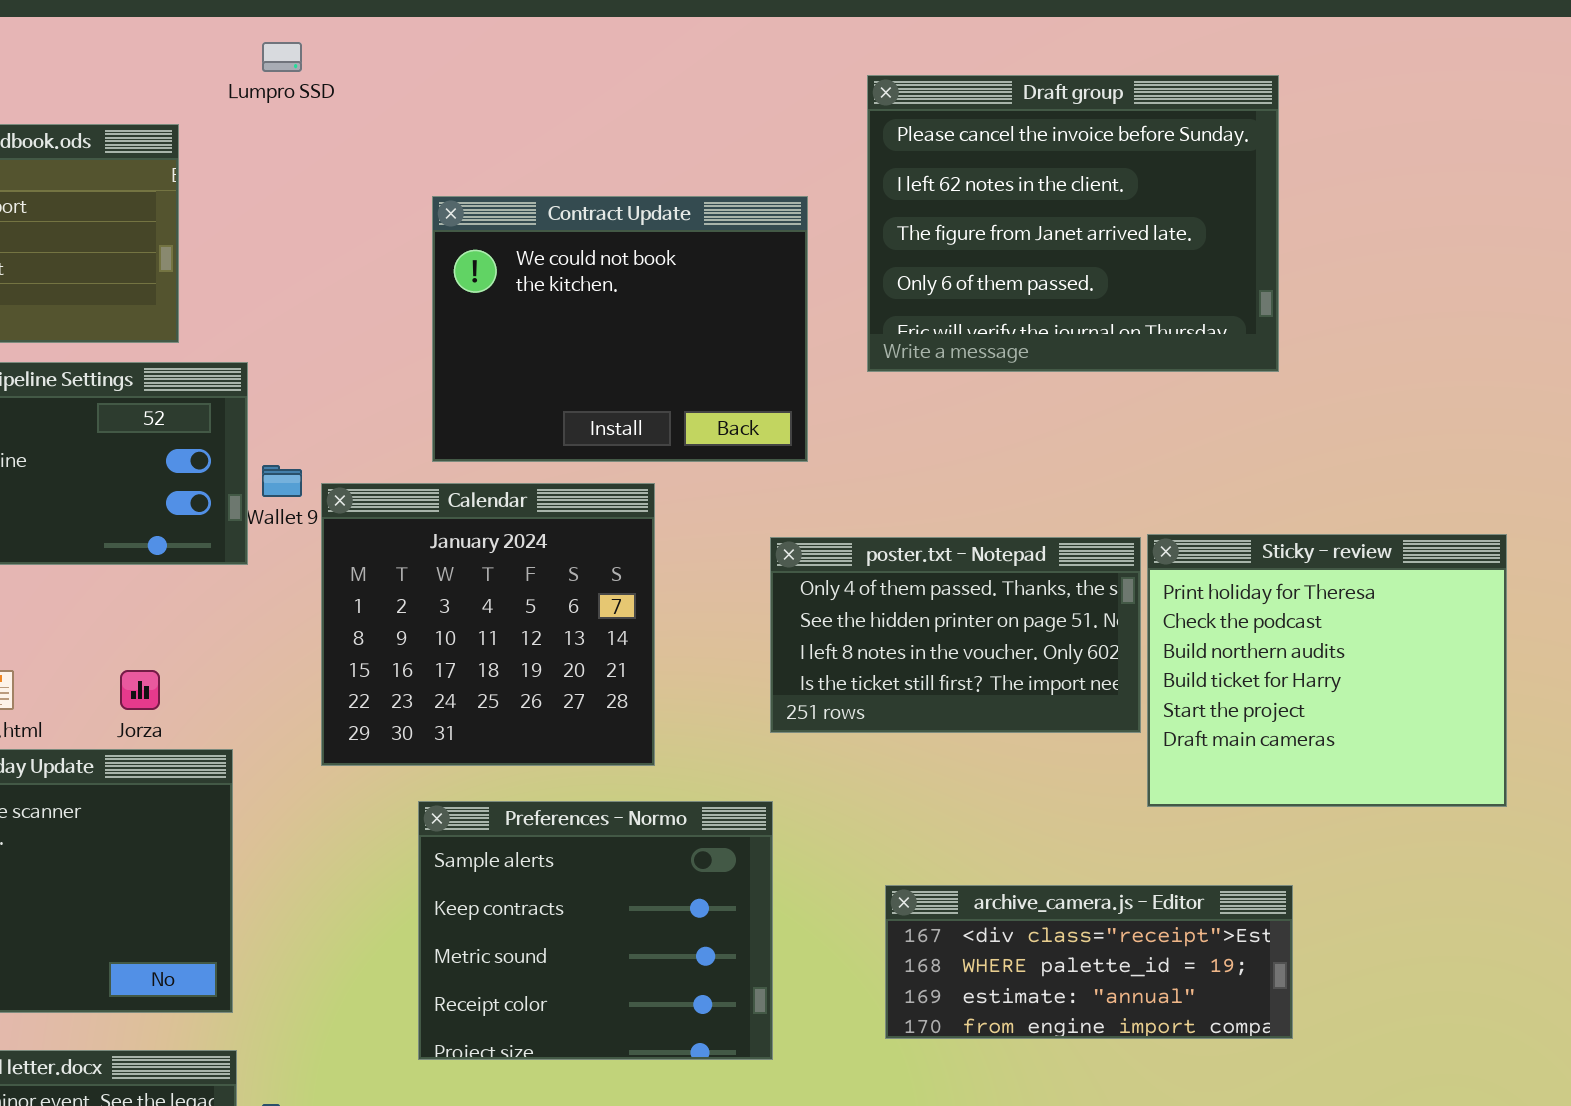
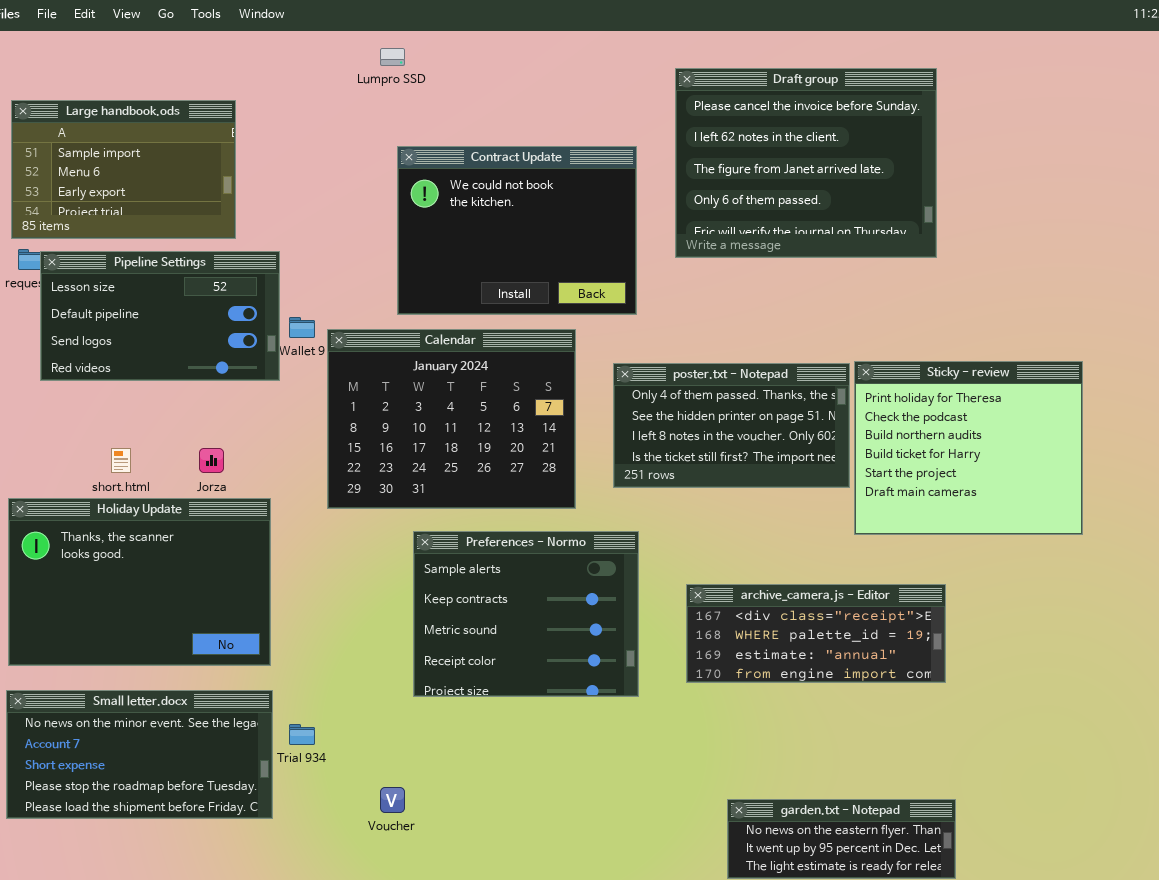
Lumpro SSD: [262,42,302,72] -> [380,48,405,66], moved
Calendar: [321,483,655,766] -> [327,329,576,509], resized
Preferences - Normo: [418,801,773,1060] -> [413,531,639,697], moved

